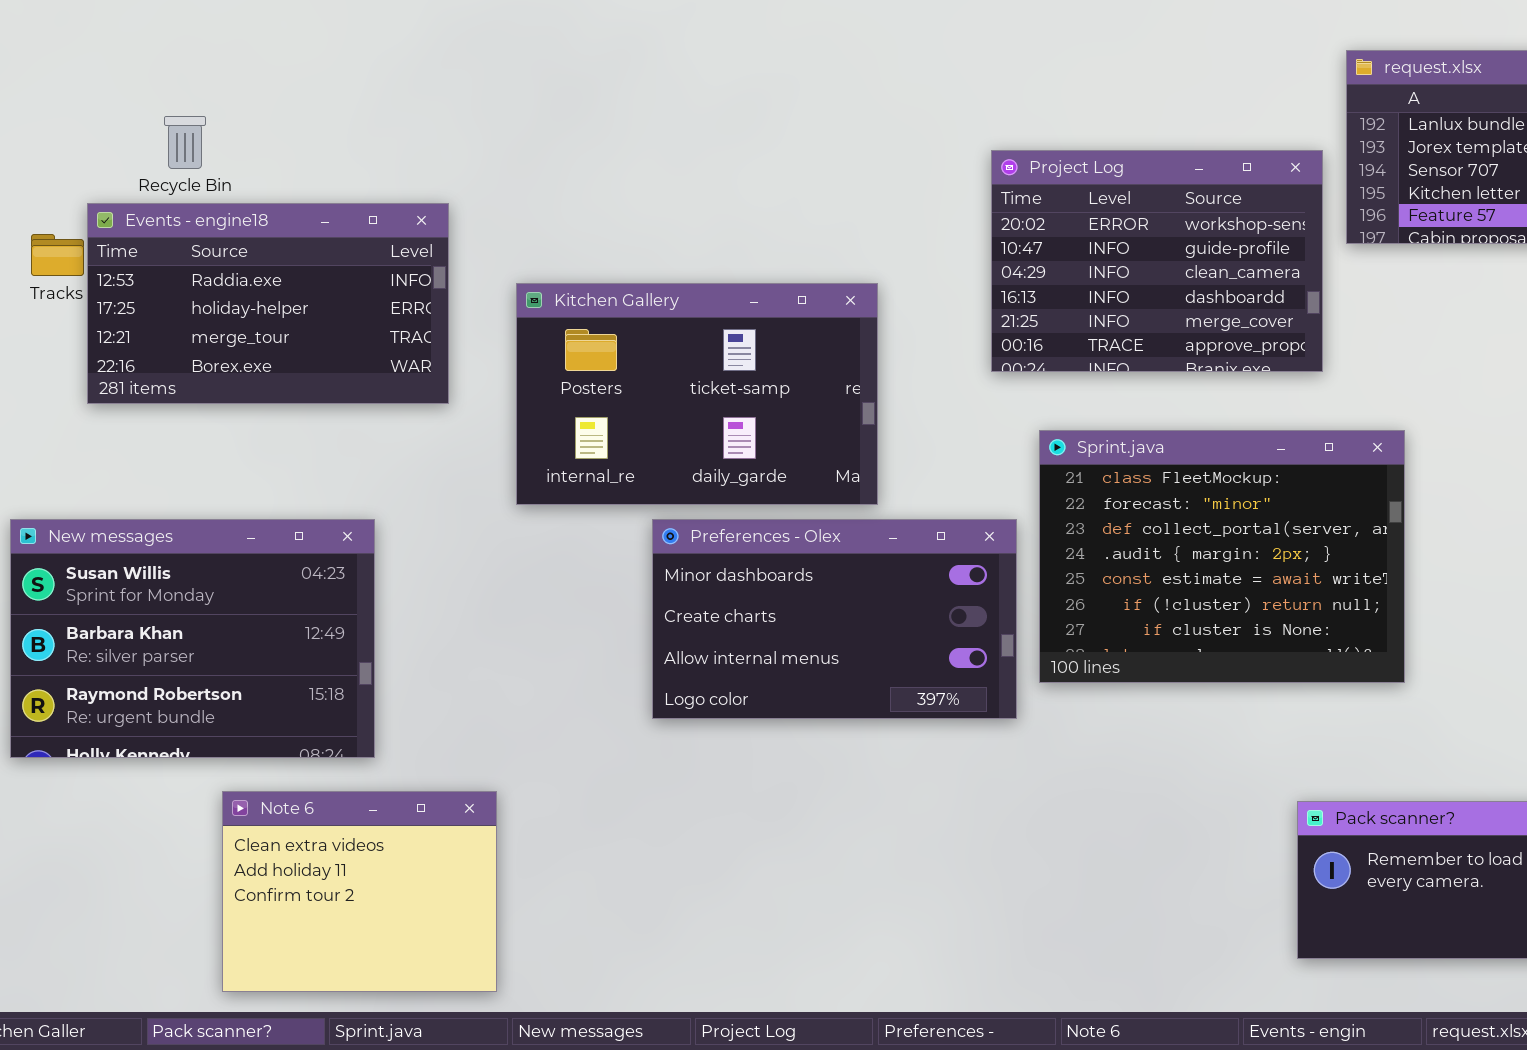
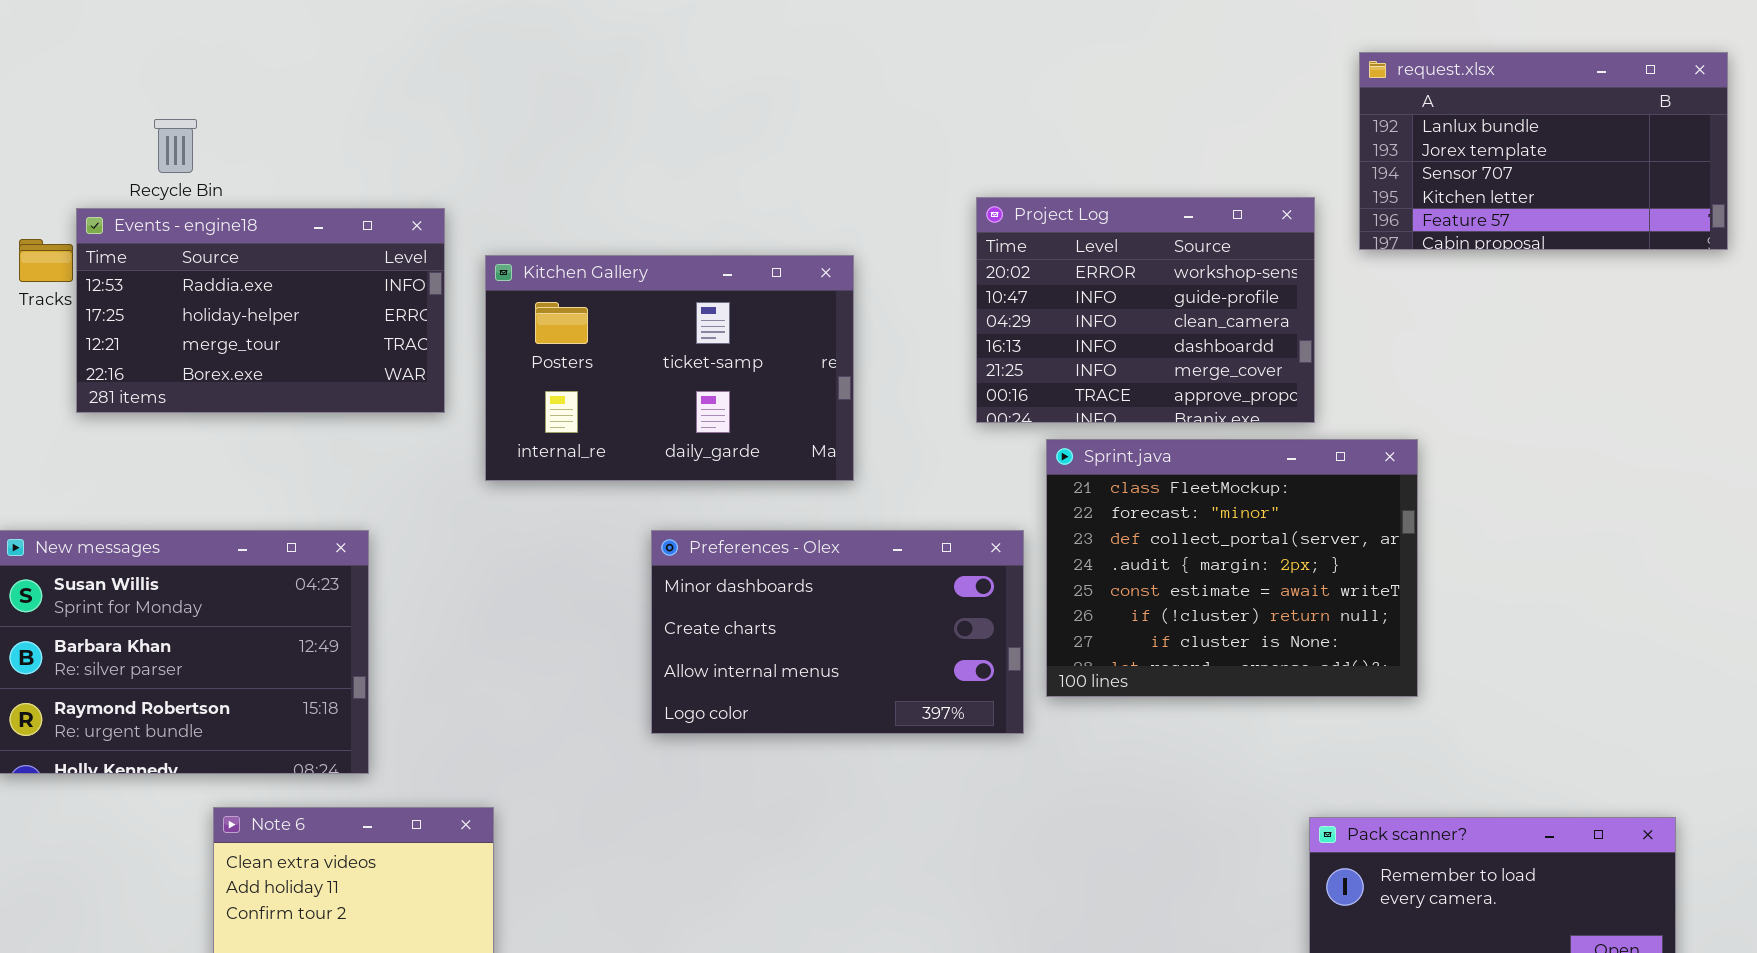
Project Log: [991,150,1323,372] -> [976,197,1315,423], moved
Kitchen Gallery: [516,283,878,505] -> [485,255,854,481], moved

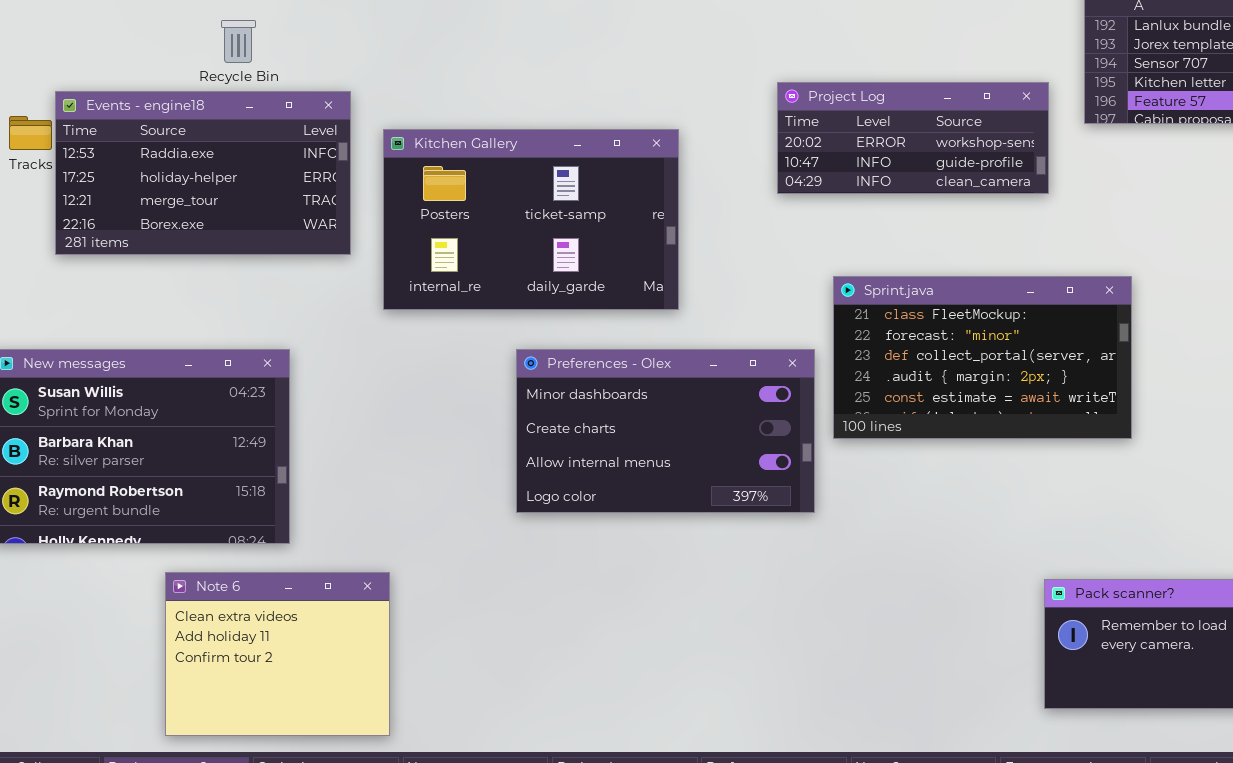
Recycle Bin: [154,119,197,173] -> [221,20,256,63], moved
Project Log: [976,197,1315,423] -> [777,82,1049,194], resized
Sprint.java: [1046,439,1418,697] -> [833,276,1132,439], resized

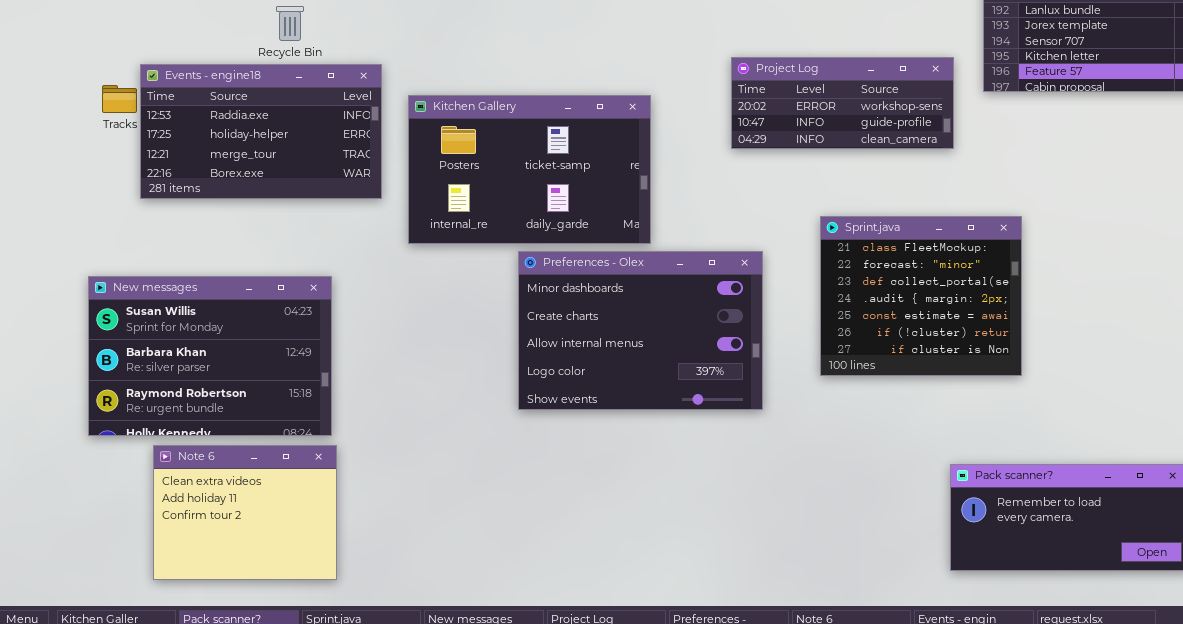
Sprint.java: [833,276,1132,439] -> [820,216,1022,376], resized
Preferences - Olex: [516,349,815,513] -> [518,251,763,410], resized
Note 6: [165,572,390,736] -> [153,445,337,580], moved

